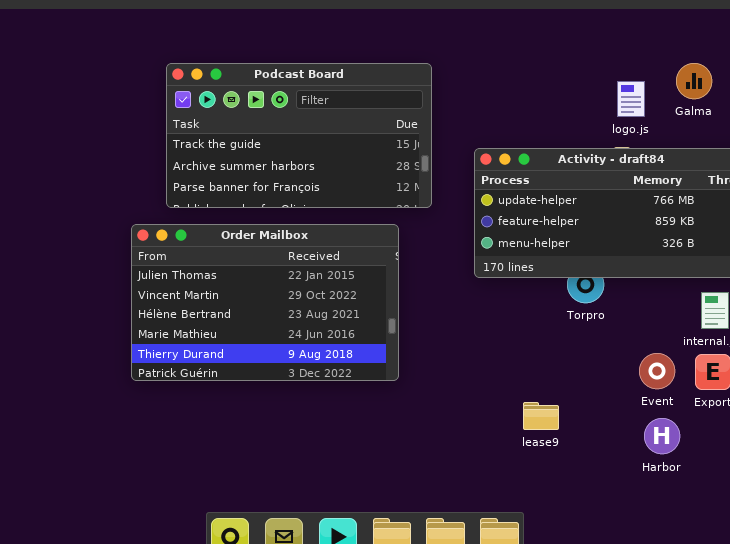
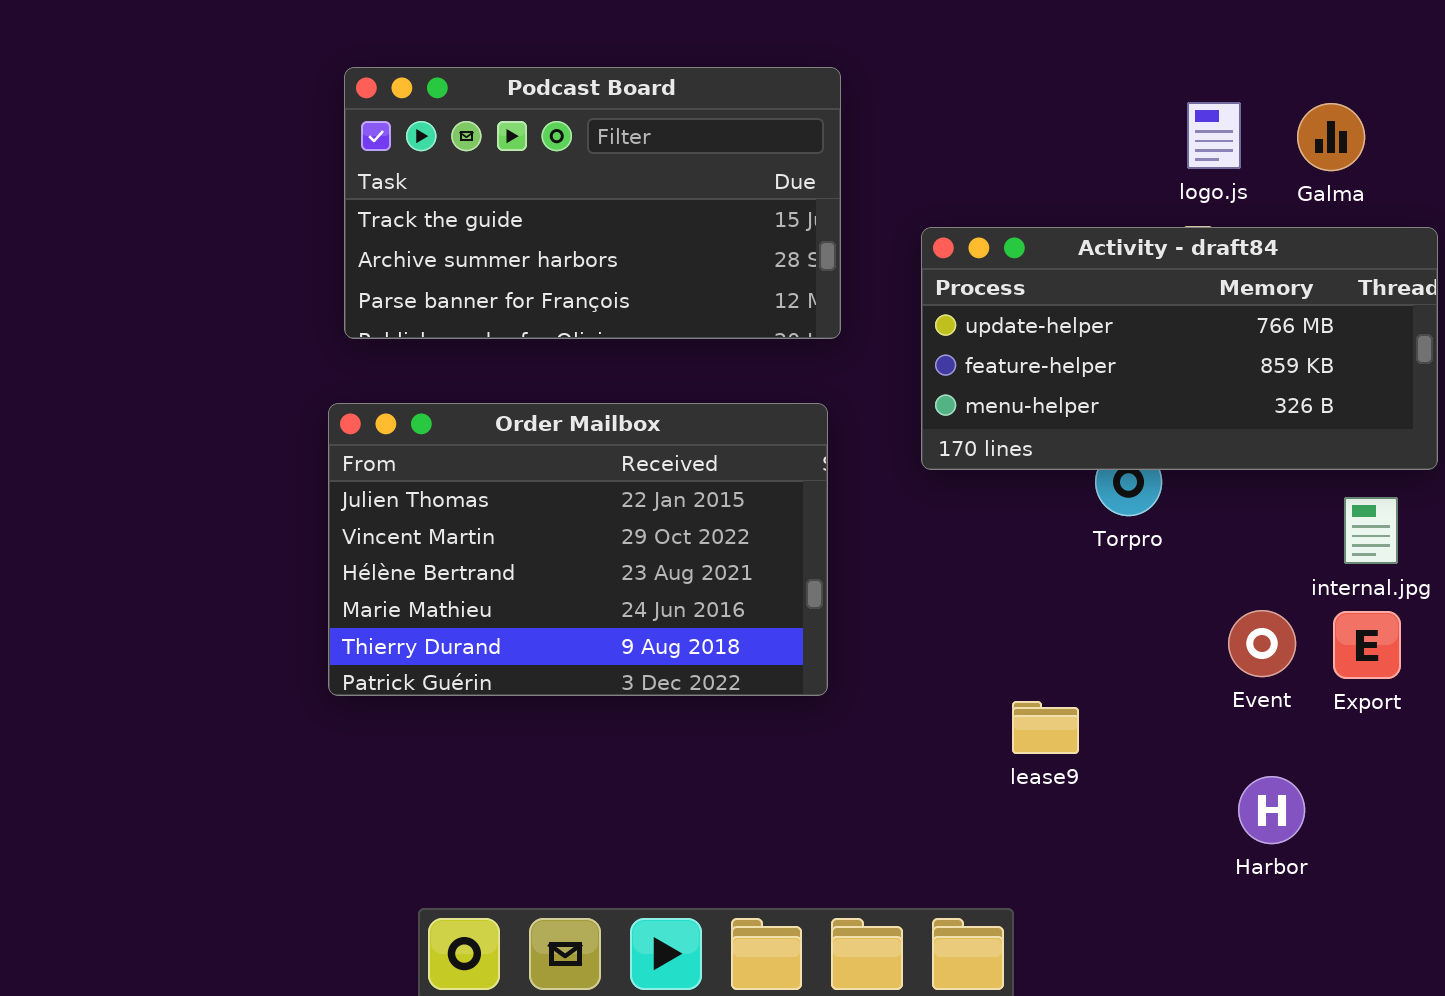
Galma: [676,63,712,99] -> [1297,103,1365,171], moved
Order Mailbox: [131,224,399,381] -> [328,403,828,696], moved
Harbor: [644,418,680,454] -> [1238,776,1305,844], moved

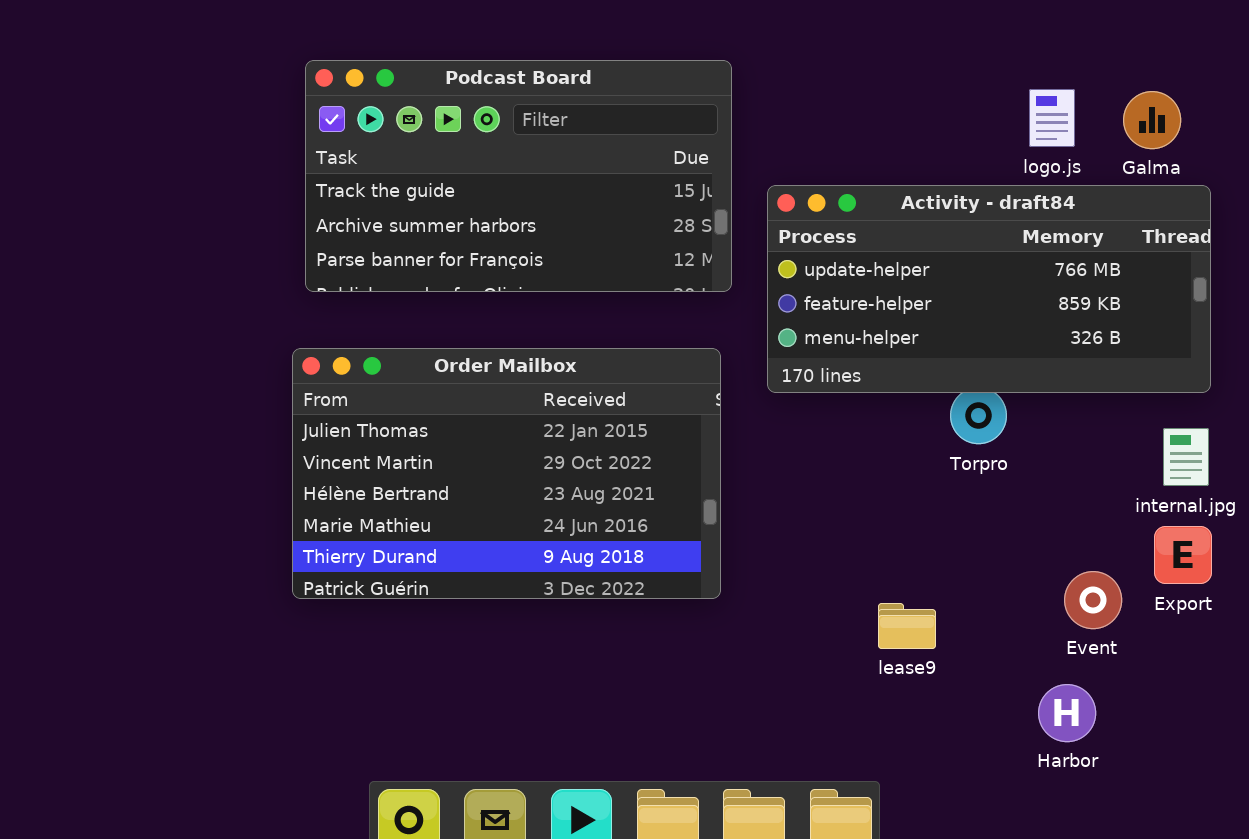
Activity - draft84: [921,227,1438,470] -> [767,185,1211,393], moved
Event: [1228,610,1296,677] -> [1064,571,1122,629], moved
Harbor: [1238,776,1305,844] -> [1038,684,1096,742], moved

